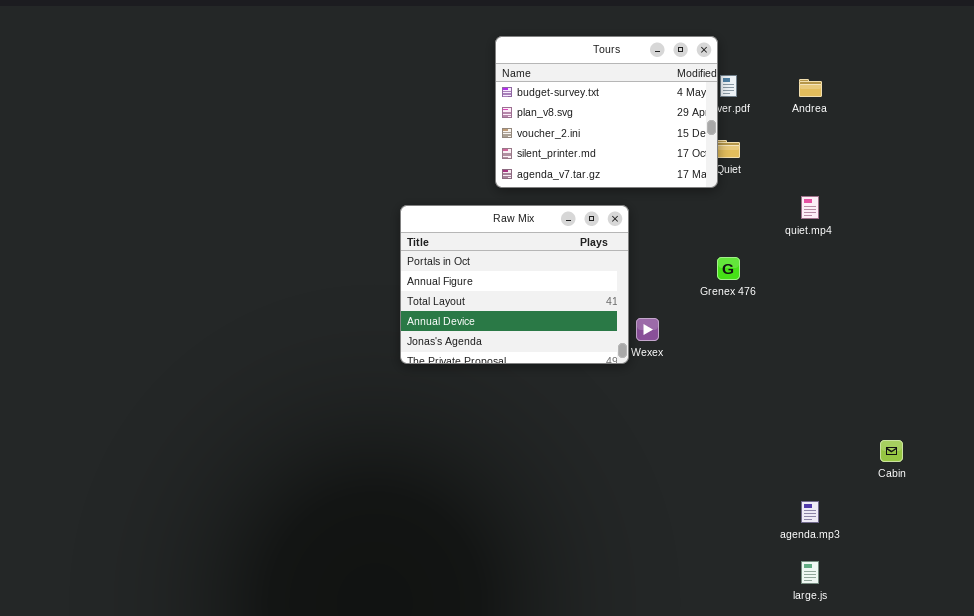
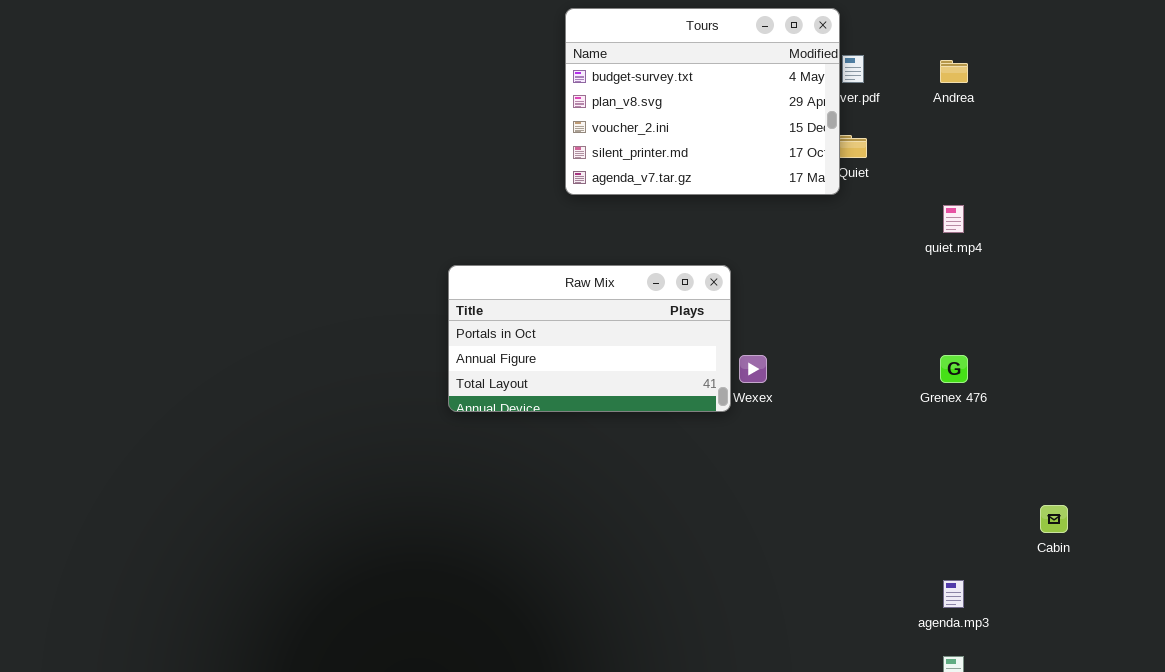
Raw Mix: [400,205,629,364] -> [448,265,731,412], resized
Grenex 476: [717,257,740,280] -> [940,355,968,383], moved

